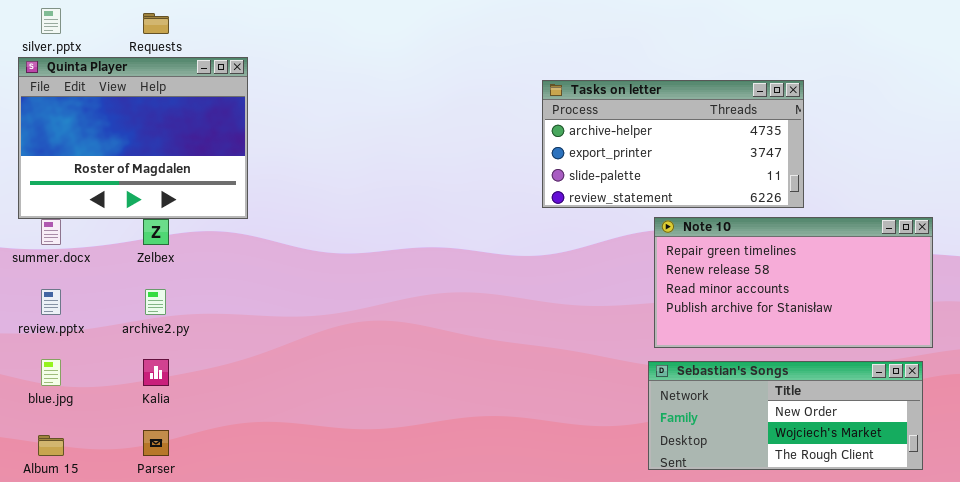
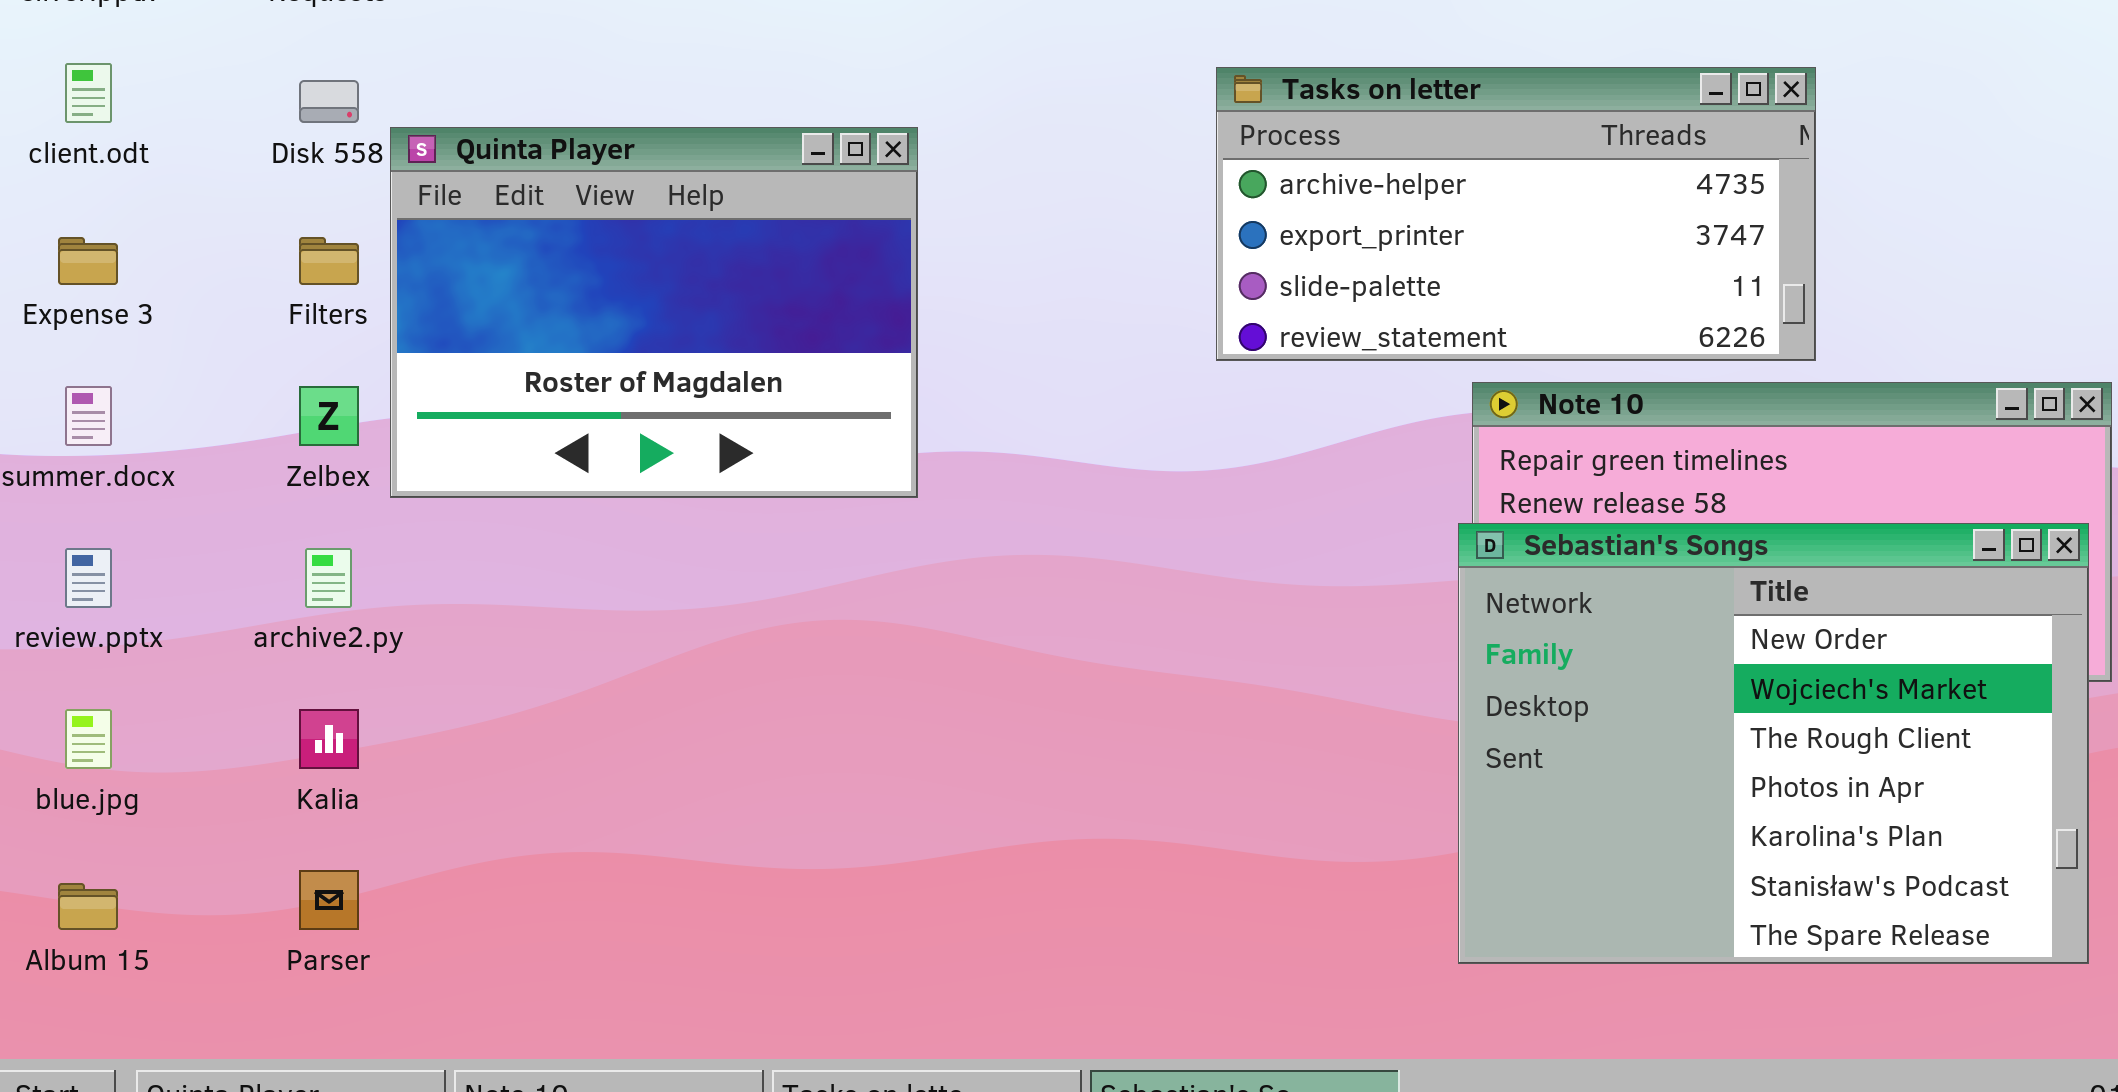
Quinta Player: [18,57,248,219] -> [390,127,918,498], moved
Sebastian's Songs: [648,361,923,470] -> [1458,523,2089,964], resized

